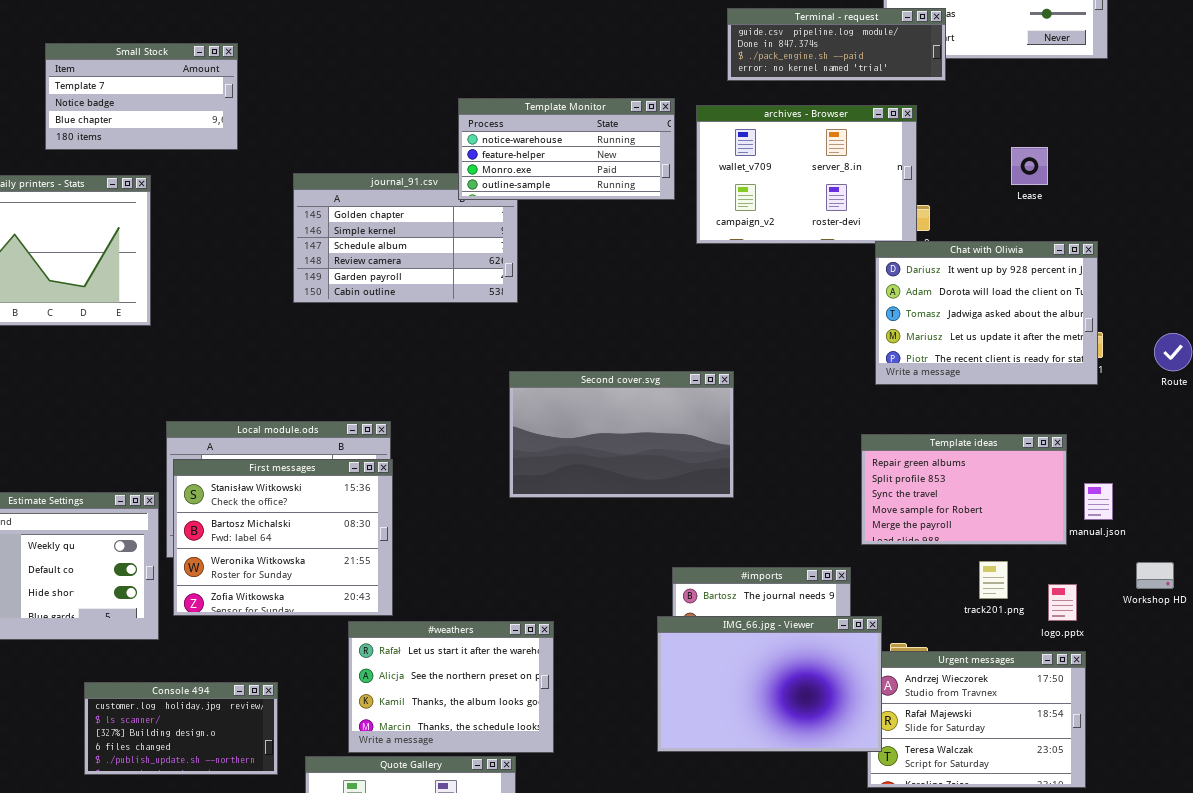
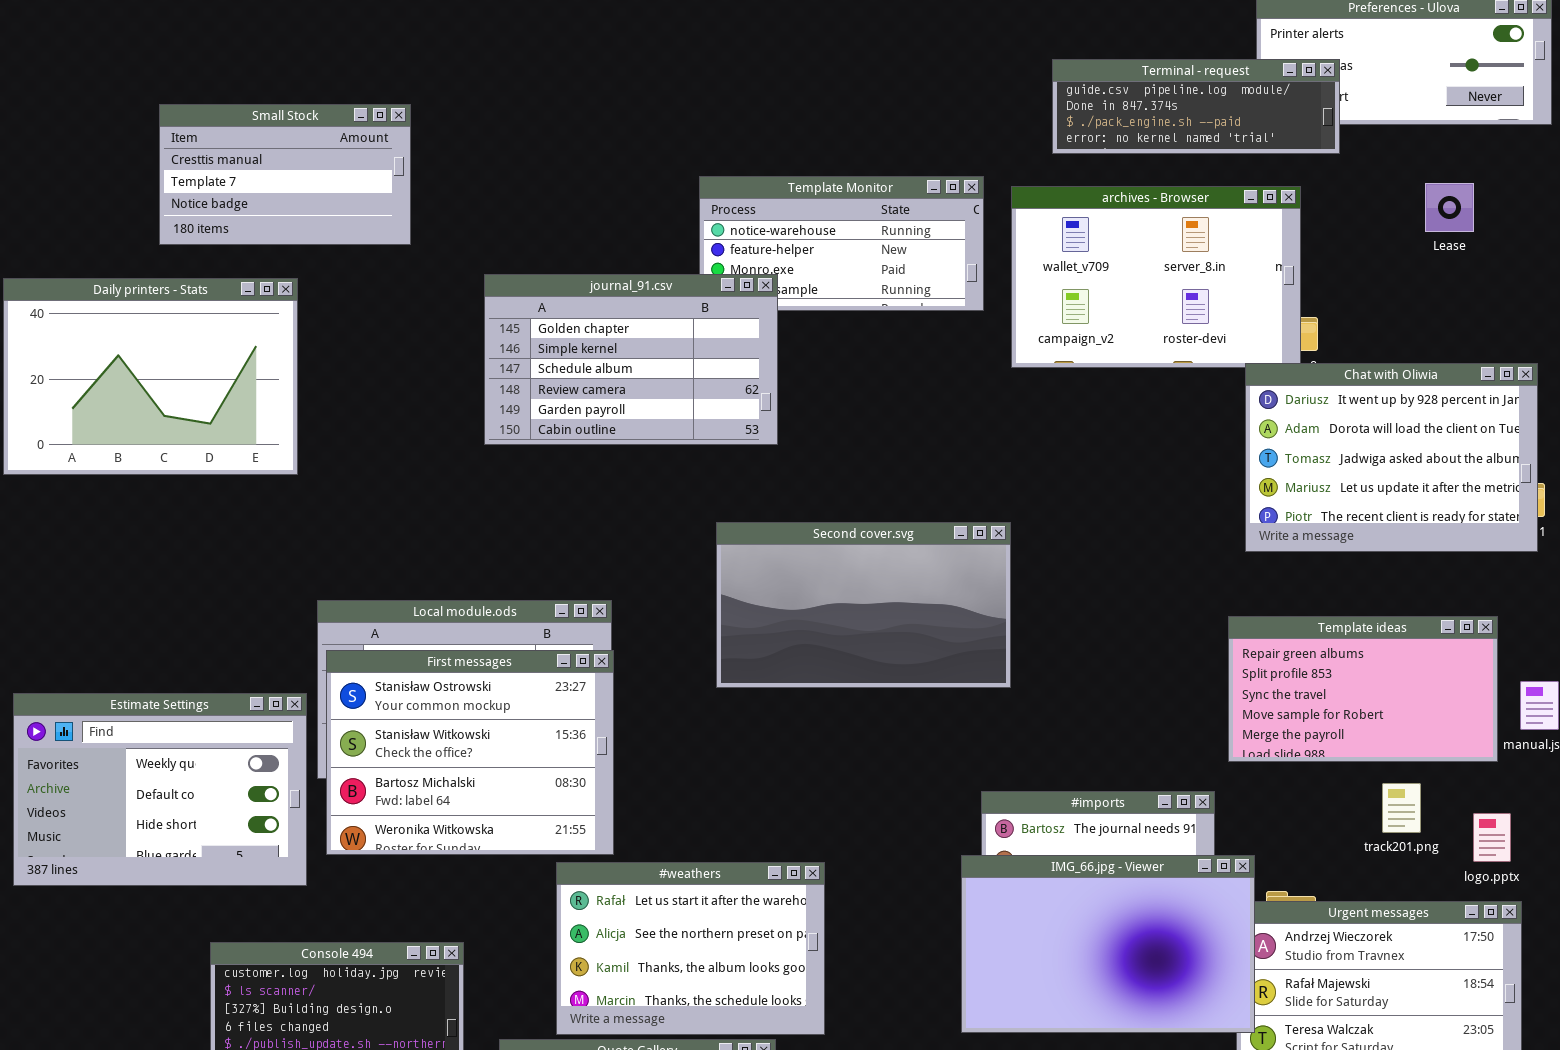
Small Stock: [45,43,238,150] -> [159,104,411,245], scrolled up 1 row
Lease: [1011,147,1048,185] -> [1425,183,1474,232], moved
journal_91.csv: [293,173,518,303] -> [484,274,778,445], raised
Second cover.svg: [509,371,734,498] -> [716,522,1011,688], moved
First messages: [173,459,393,616] -> [326,650,614,855], scrolled up 1 row

